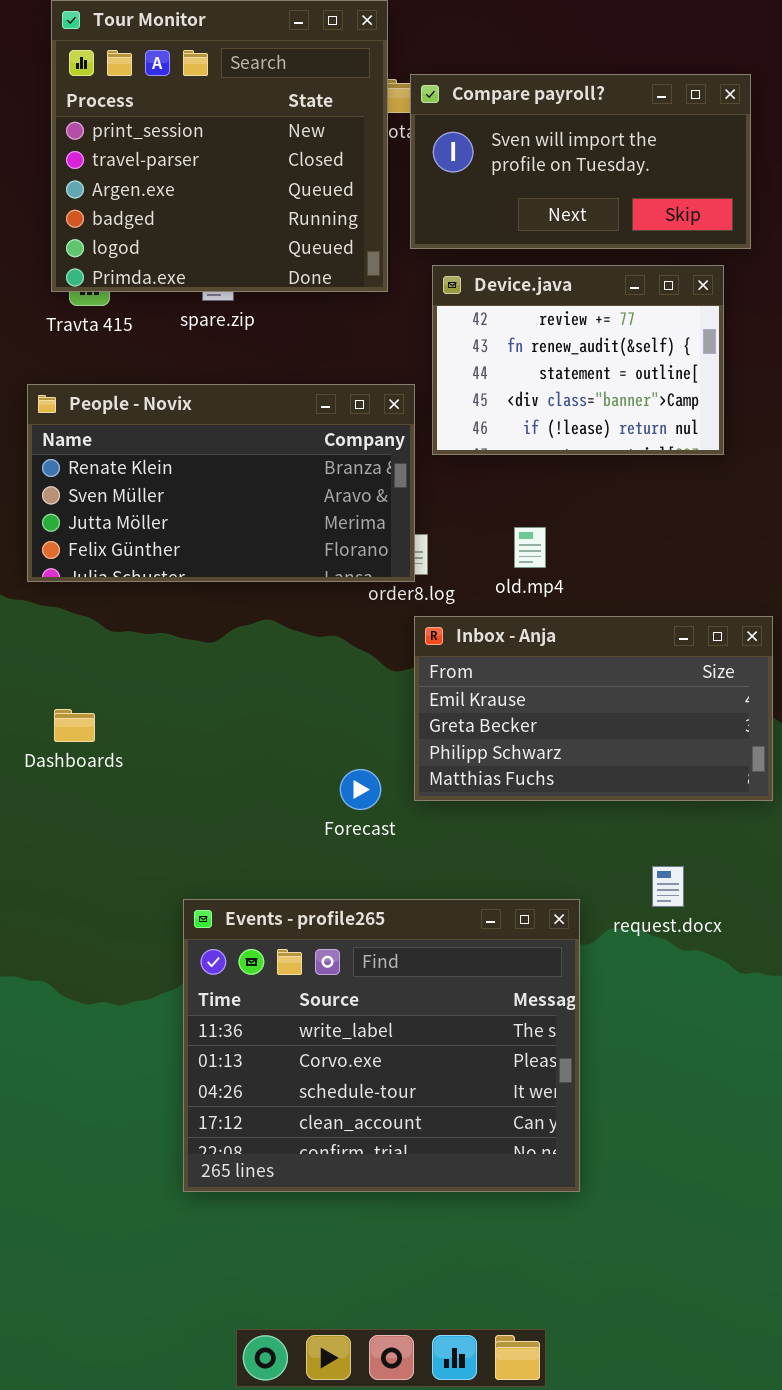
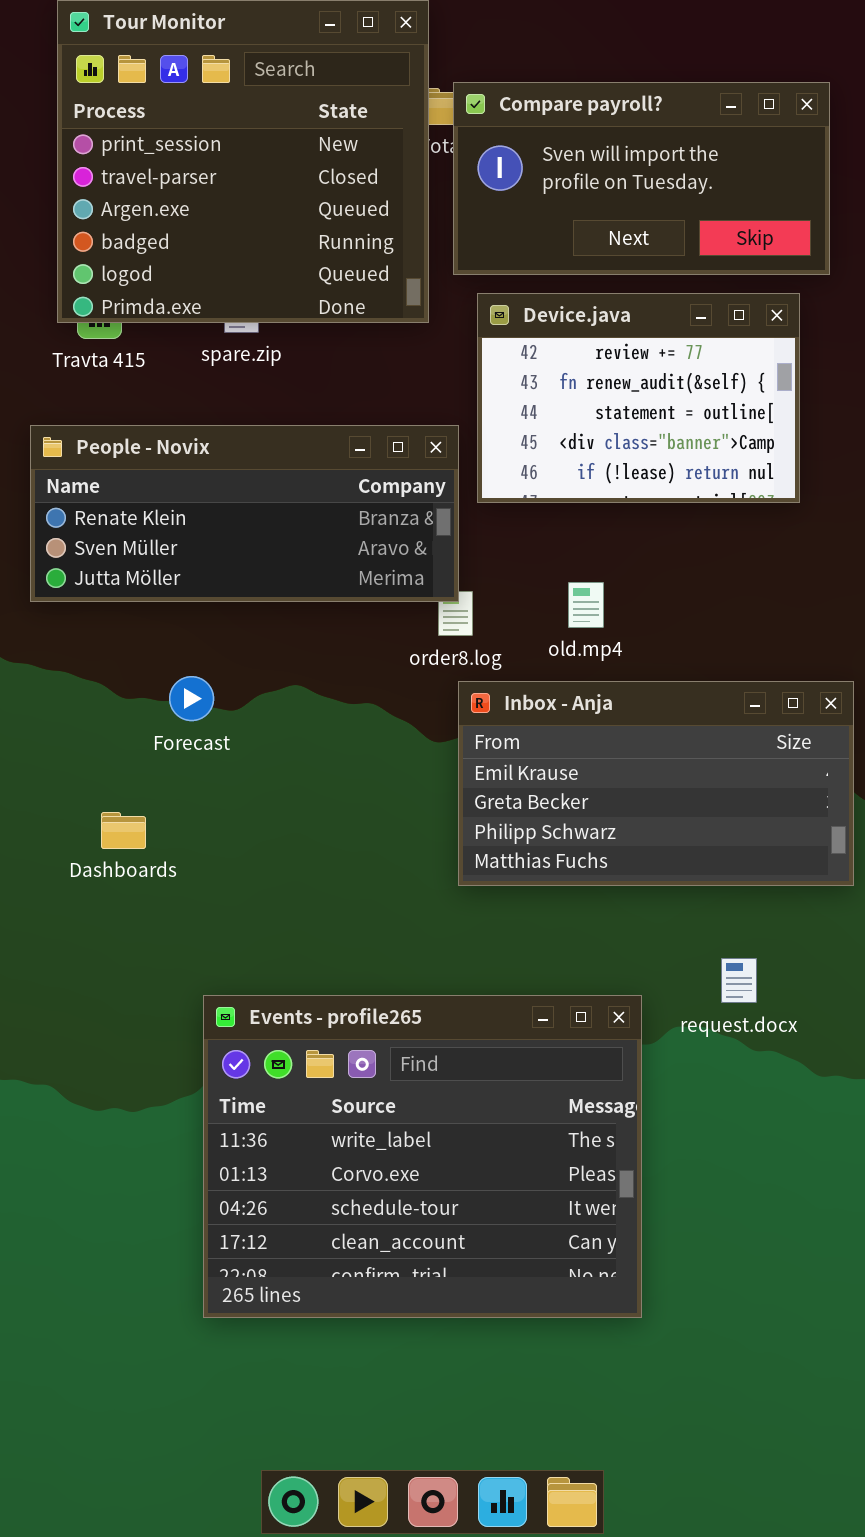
People - Novix: [27,384,415,582] -> [30,425,459,602], resized
Dashboards: [54,709,95,742] -> [101,812,146,849], moved
Forecast: [340,769,381,810] -> [169,676,214,721], moved

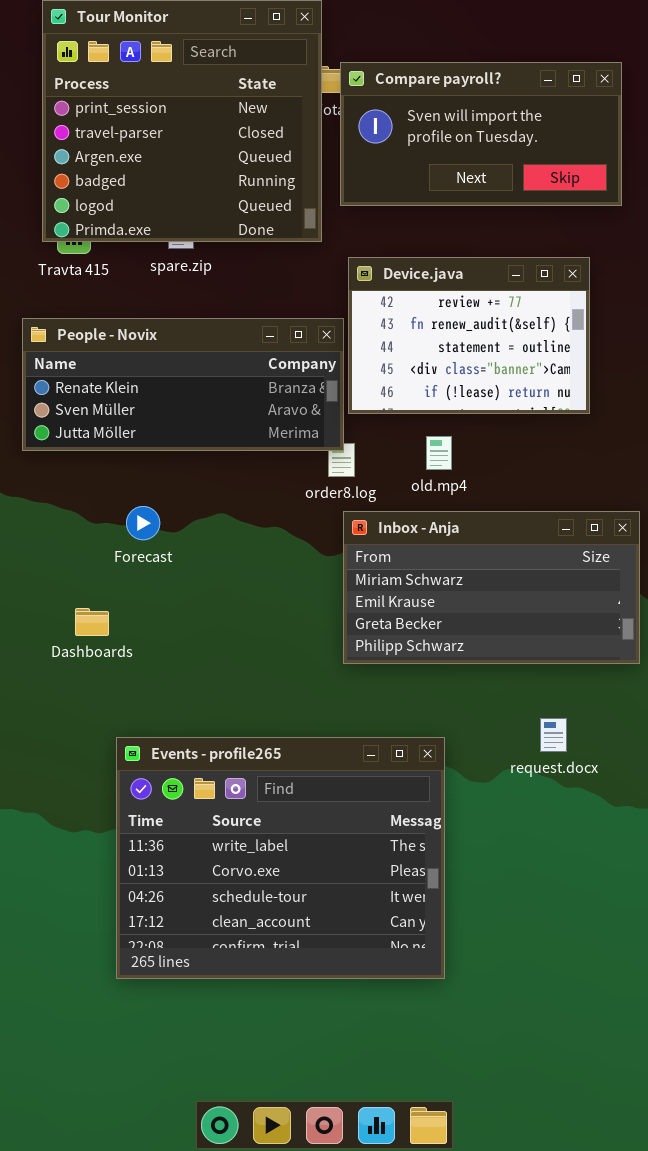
Device.java: [477,293,800,503] -> [348,257,590,414], moved
Inbox - Anja: [458,681,854,886] -> [343,511,640,664], scrolled up 1 row
Events - profile265: [203,995,642,1318] -> [116,737,445,979], moved

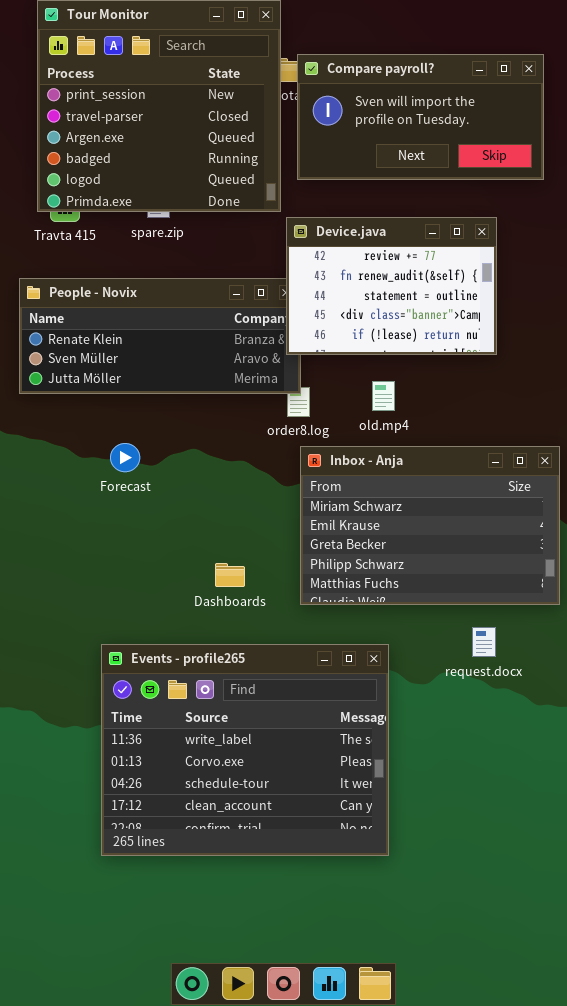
Device.java: [348,257,590,414] -> [286,217,497,355], moved
Inbox - Anja: [343,511,640,664] -> [300,446,560,605], resized
Dashboards: [75,608,109,636] -> [215,563,245,587], moved

